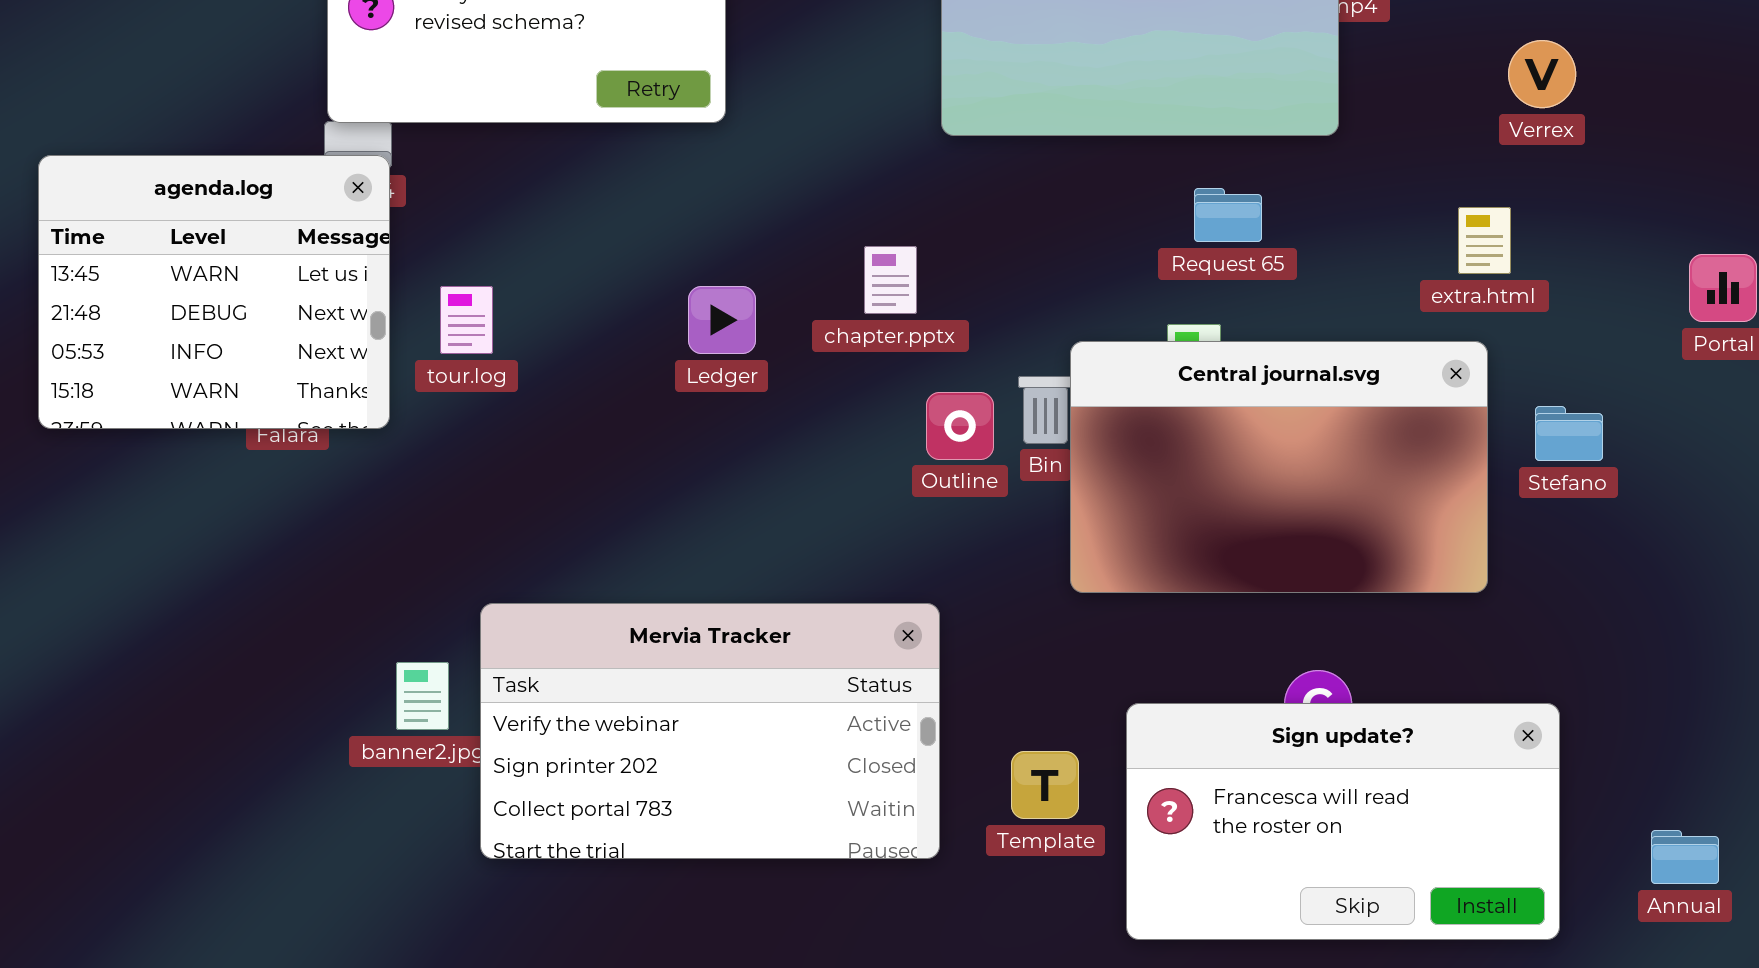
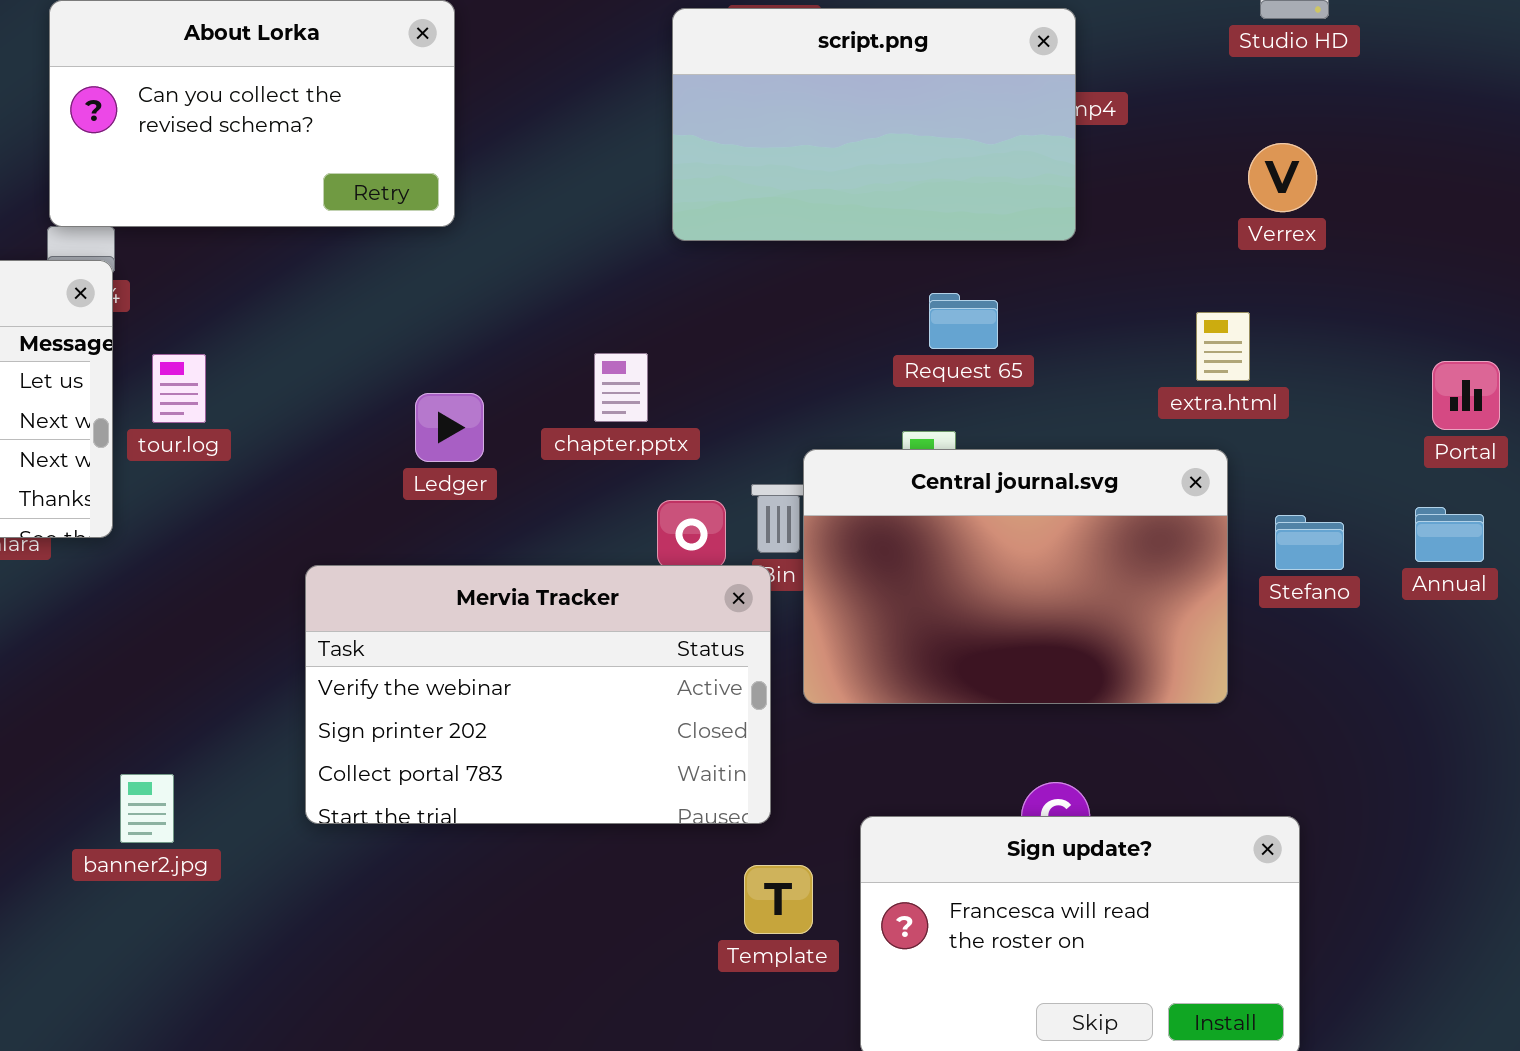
tour.log: [440,286,493,354] -> [152,354,206,423], moved
Mervia Tracker: [480,603,940,859] -> [305,565,771,824], moved
Annual: [1651,830,1719,884] -> [1415,507,1484,562], moved

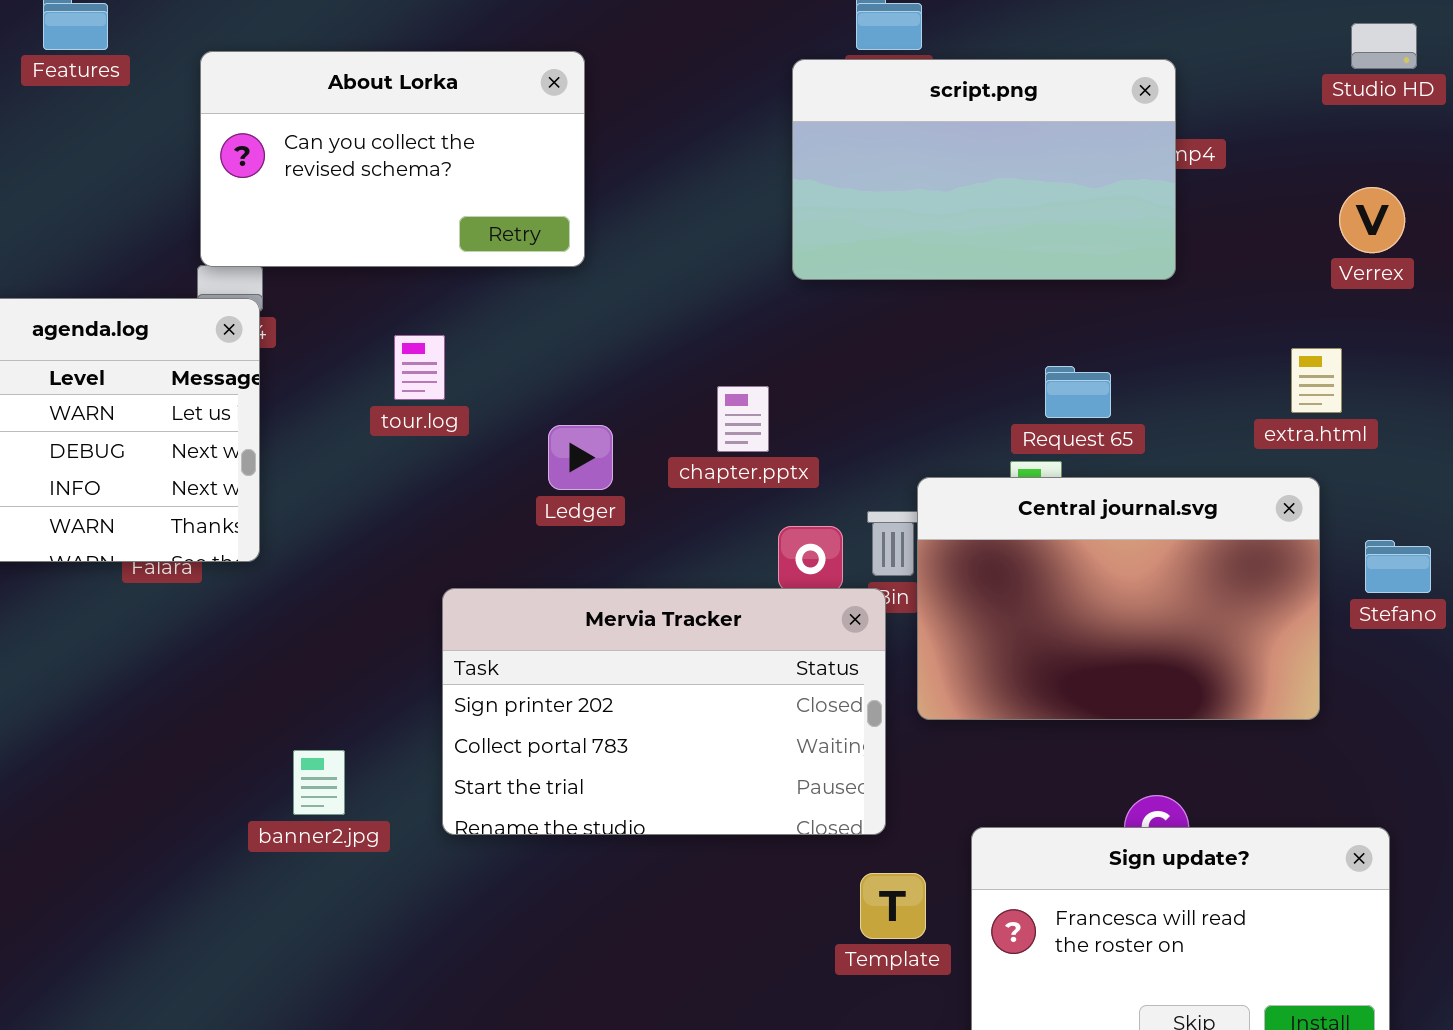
Request 65: [929,293,998,349] -> [1045,366,1111,418], moved
tour.log: [152,354,206,423] -> [394,335,445,400], moved
Mervia Tracker: [305,565,771,824] -> [442,588,886,835], scrolled down 1 row
banner2.jpg: [120,774,174,843] -> [293,750,345,815], moved

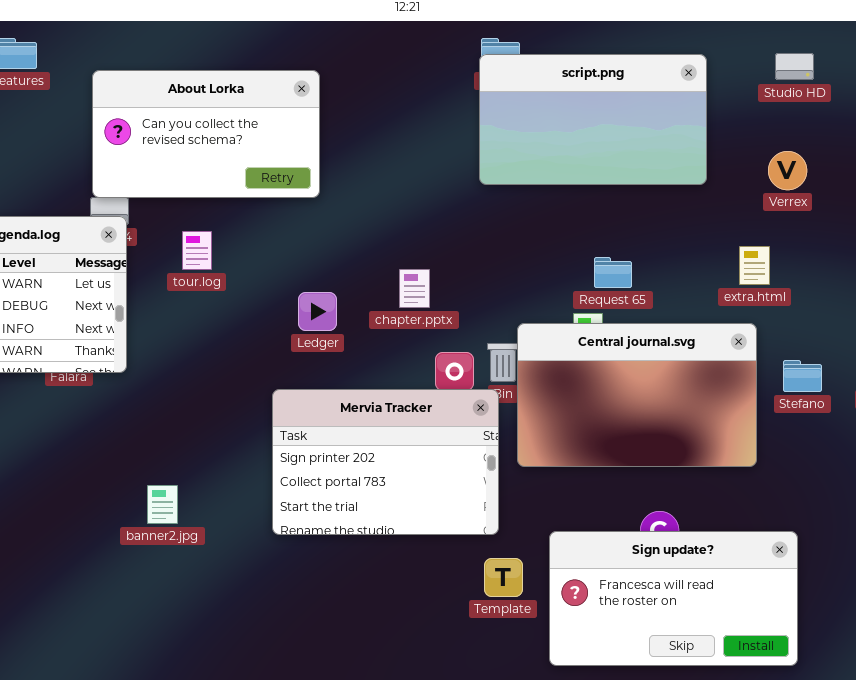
script.png: [792,59,1176,280] -> [479,54,707,185], moved
tour.log: [394,335,445,400] -> [182,231,212,270], moved
Mervia Tracker: [442,588,886,835] -> [272,389,499,535], resized

